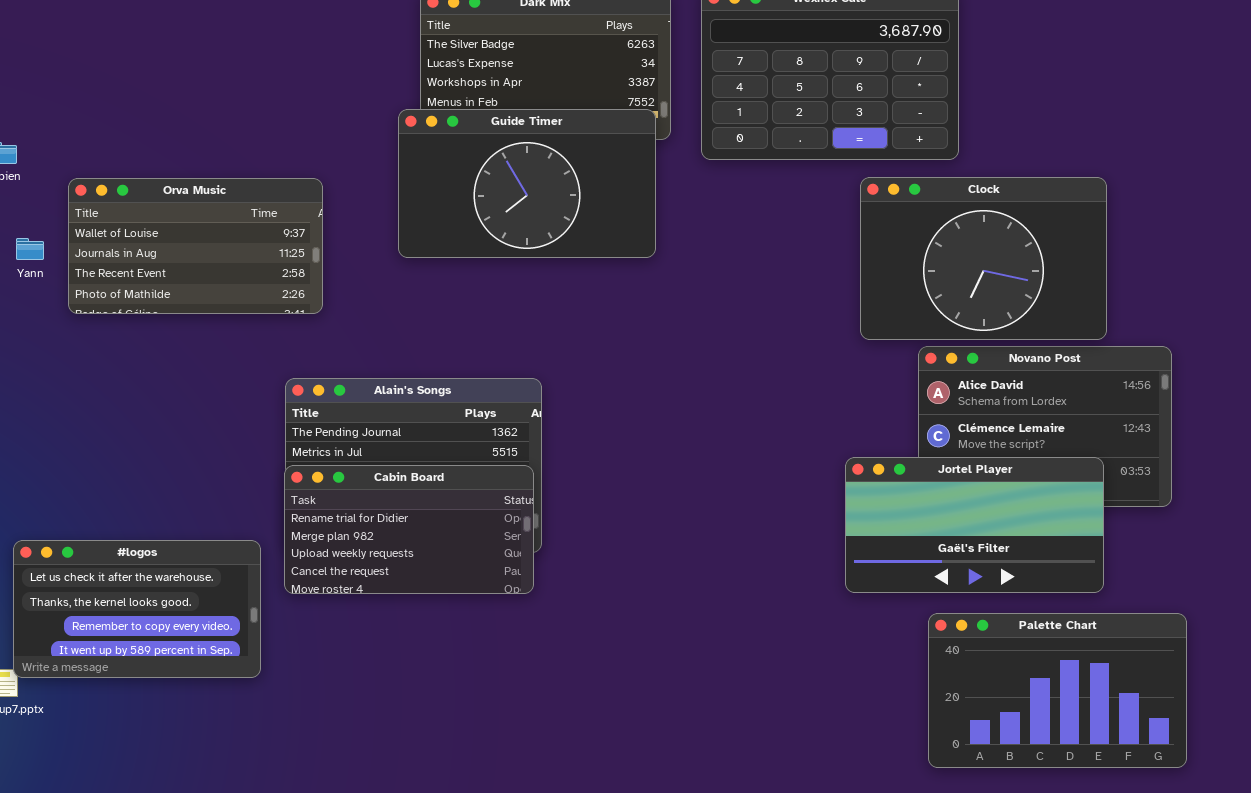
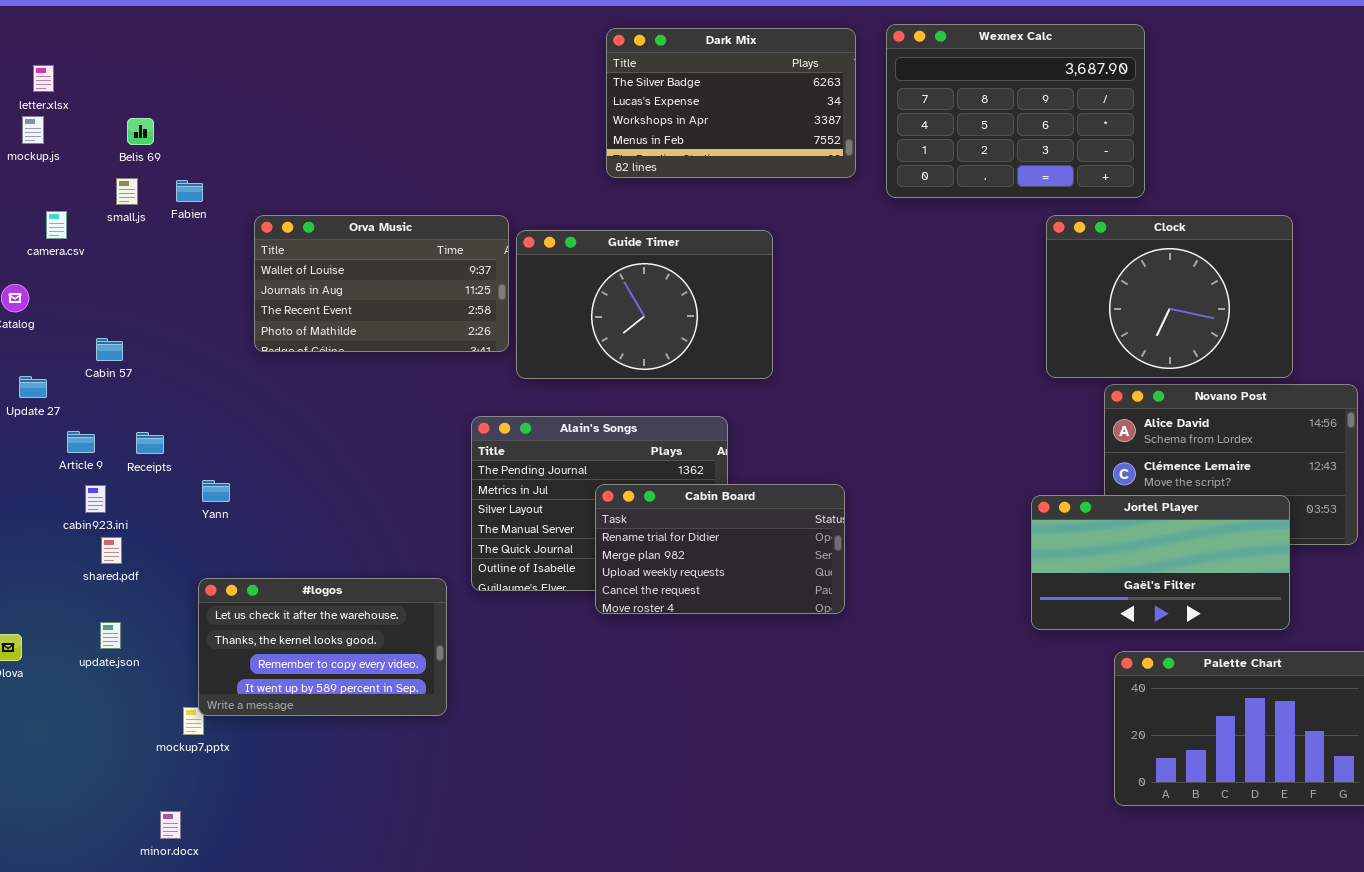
Guide Timer: [398,109,656,258] -> [516,230,773,379], moved
Yann: [16,238,44,260] -> [202,480,230,502], moved
Cabin Board: [284,465,534,594] -> [595,484,845,614], moved

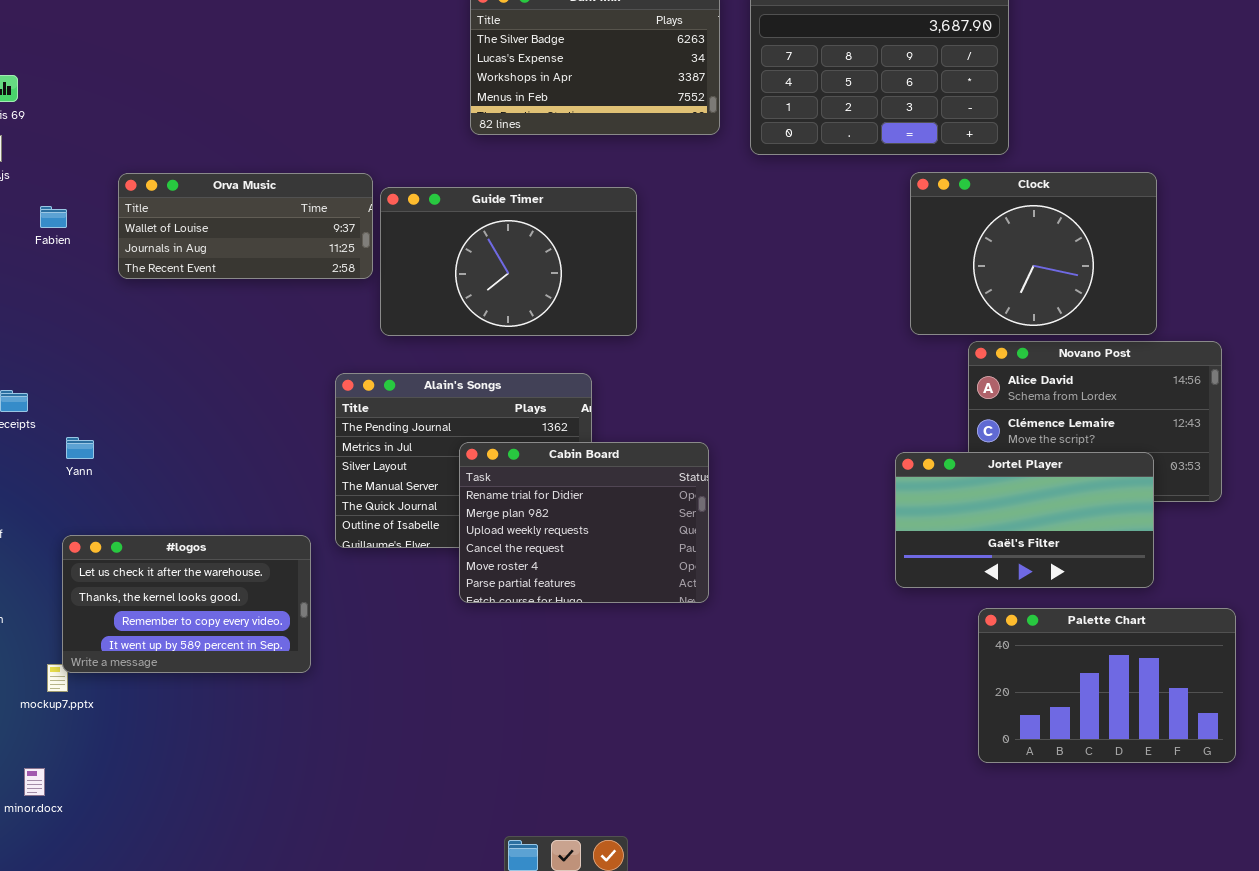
Fabien: [176,180,203,202] -> [40,206,67,228], moved
Orva Music: [254,215,509,352] -> [118,173,373,279], resized
Cabin Board: [595,484,845,614] -> [459,442,709,603], resized

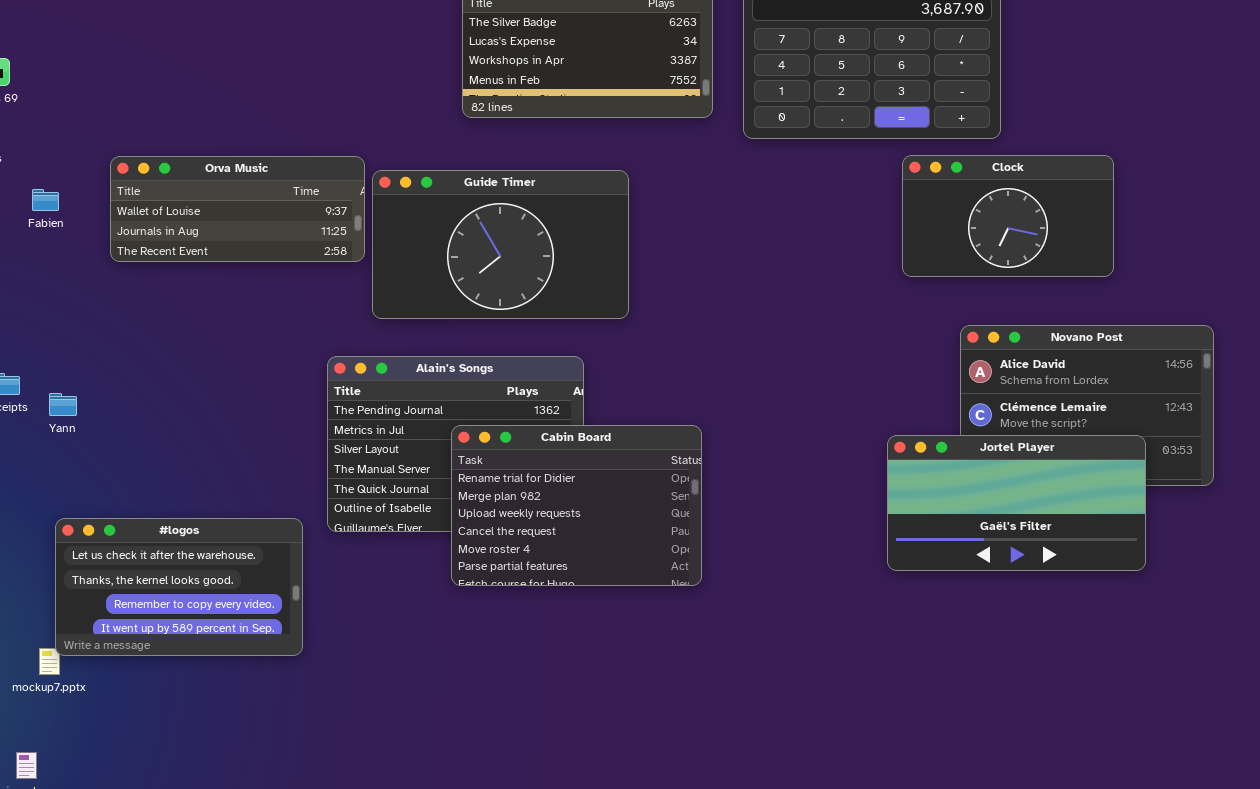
Clock: [910,172,1157,335] -> [902,155,1114,277], resized
Yann: [66,437,94,459] -> [49,393,77,416], moved
Palette Chart: [978,608,1236,763] -> none, closed

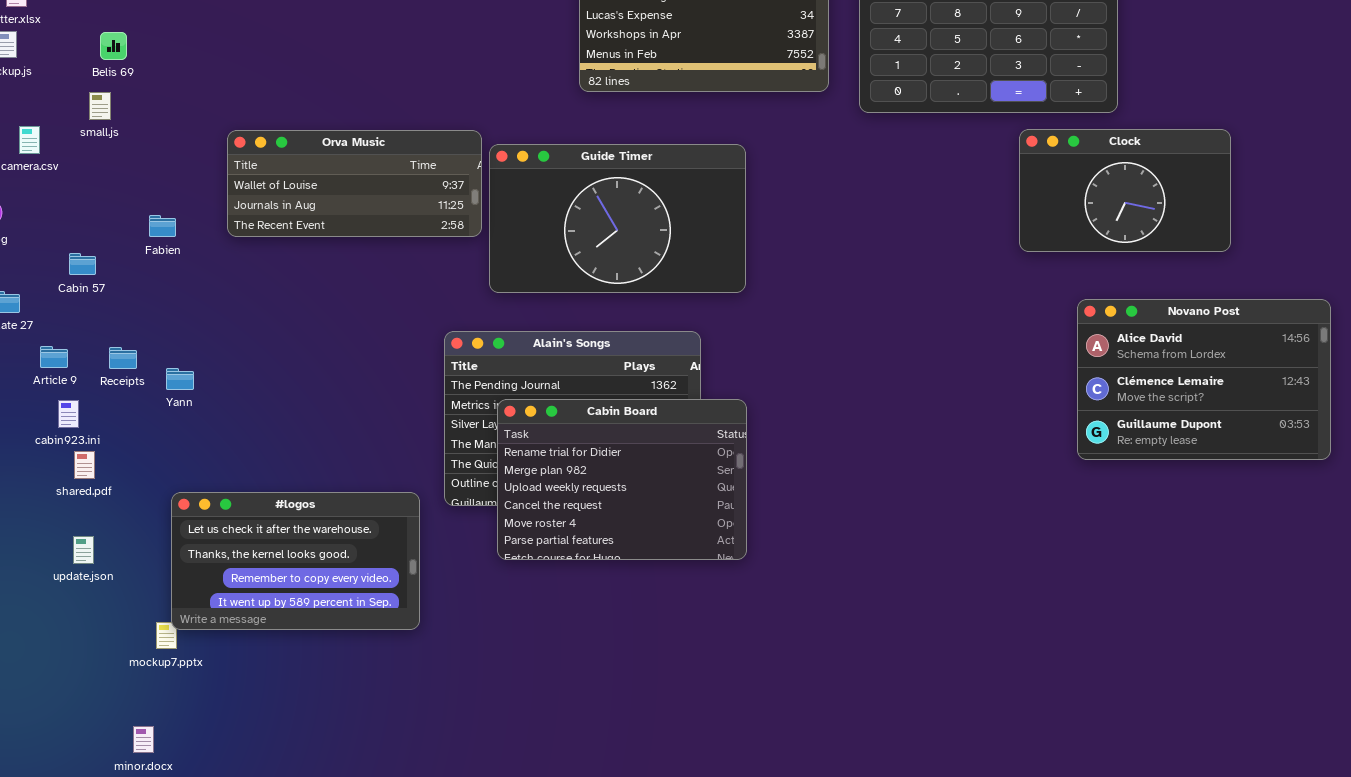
Fabien: [32,189,59,211] -> [149,215,176,237], moved
Cabin Board: [451,425,702,586] -> [497,399,747,560], moved
Jortel Player: [887,435,1146,571] -> none, closed

